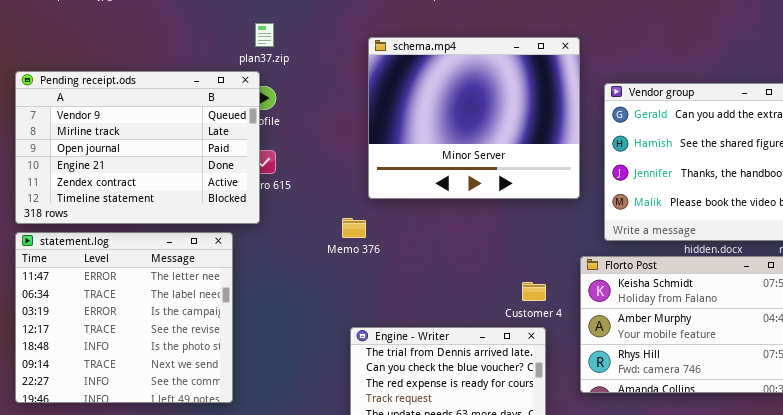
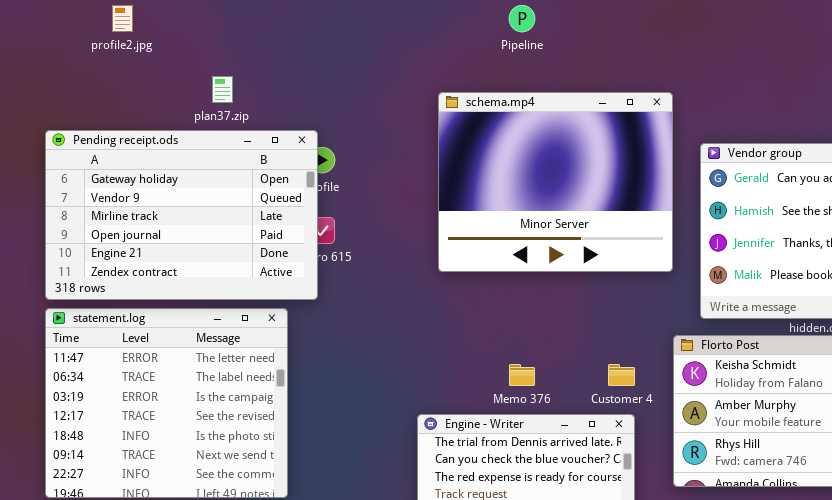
plan37.zip: [255,23,274,47] -> [212,76,233,103], moved
Pending receipt.ods: [15,71,260,224] -> [45,130,318,300], scrolled up 1 row
Memo 376: [342,218,366,238] -> [509,364,535,386], moved

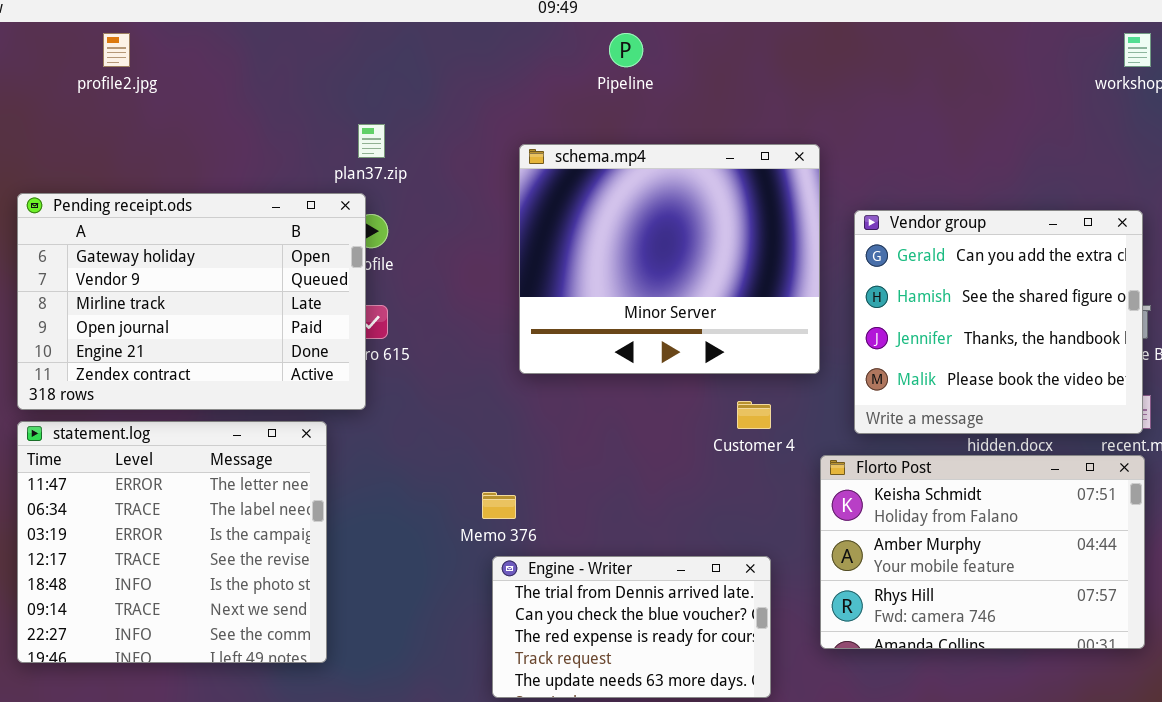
plan37.zip: [212,76,233,103] -> [358,124,385,158], moved
Memo 376: [509,364,535,386] -> [482,492,516,519], moved
Customer 4: [608,364,635,386] -> [737,401,771,429], moved

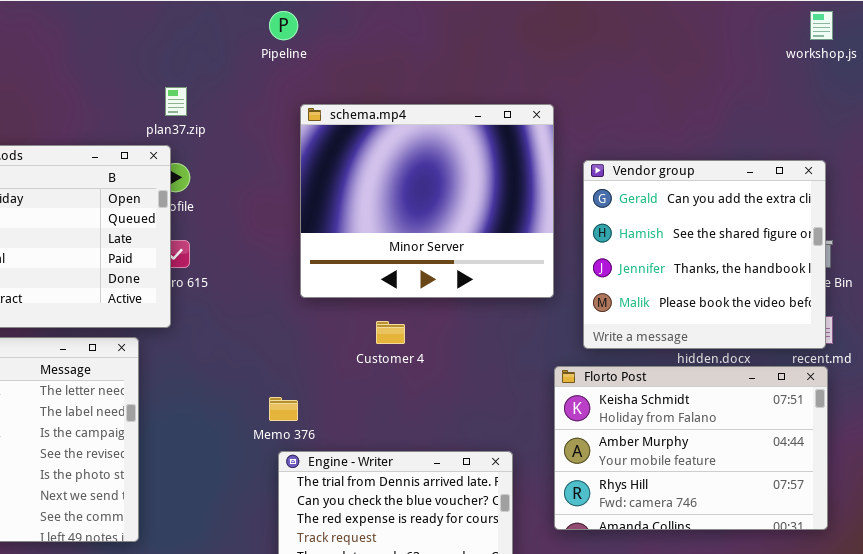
Pipeline: [609,33,643,67] -> [269,11,298,40], moved
Customer 4: [737,401,771,429] -> [376,321,405,344], moved

